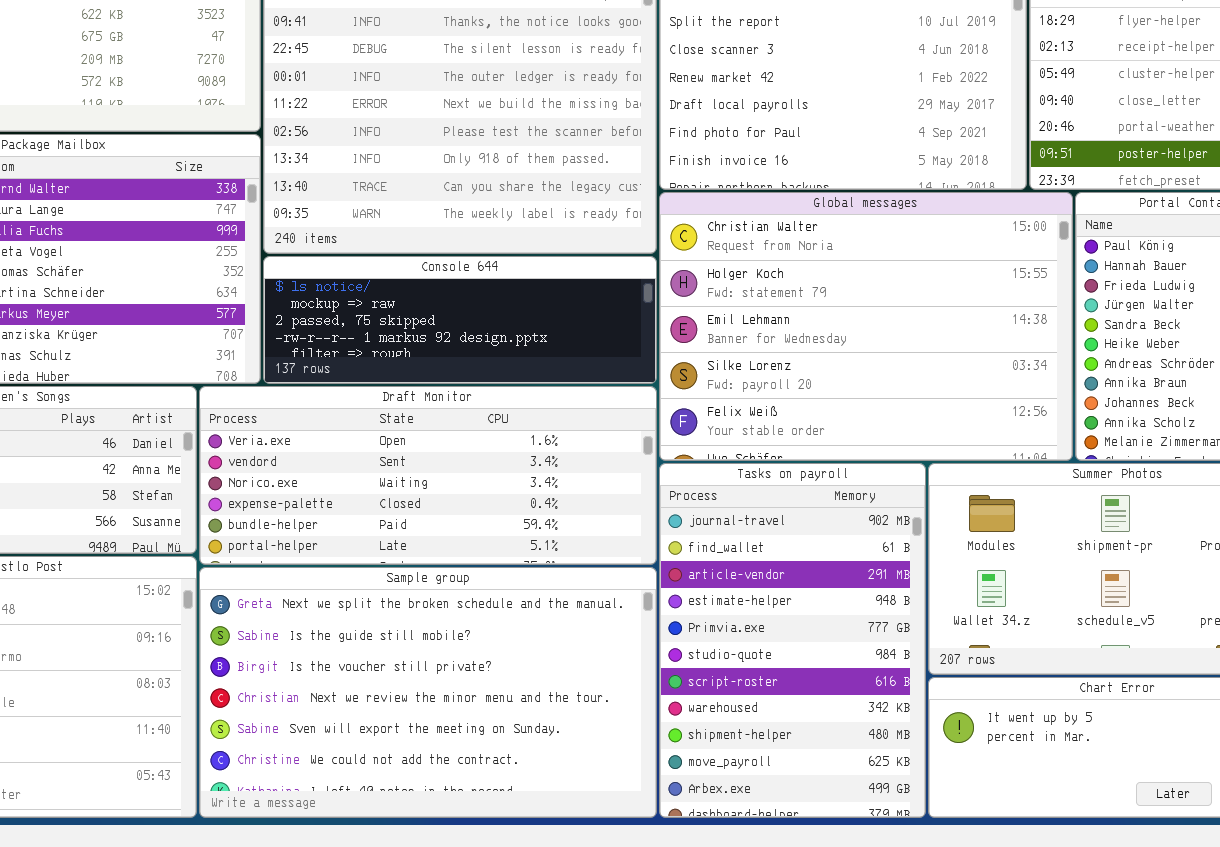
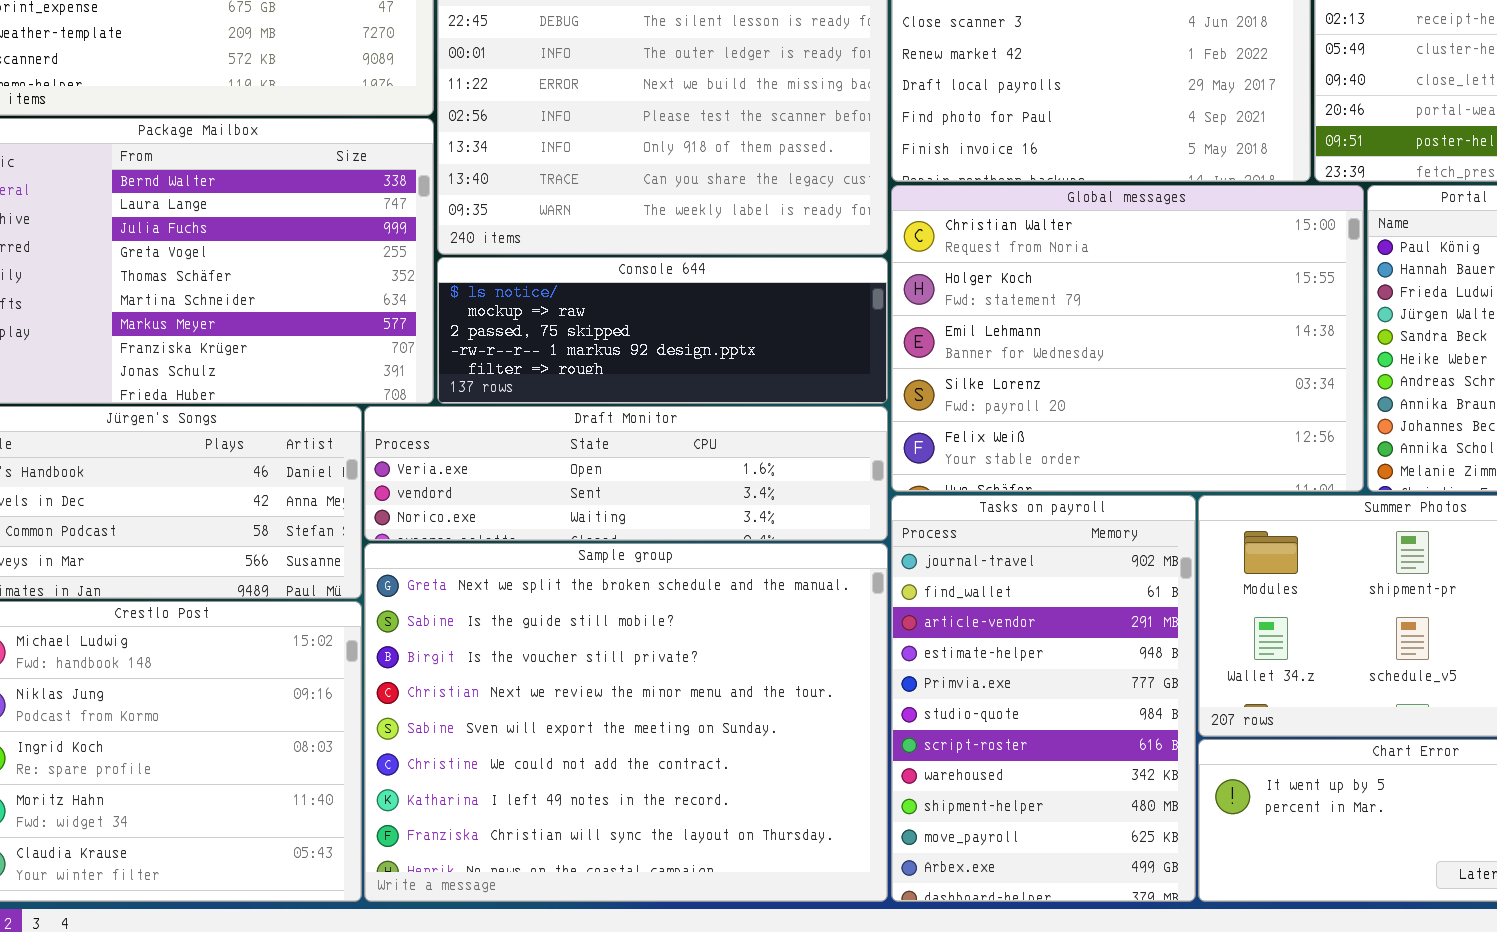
Draft Monitor: [199,386,657,565] -> [364,406,888,541], resized
Sample group: [199,567,657,818] -> [364,543,888,902], resized

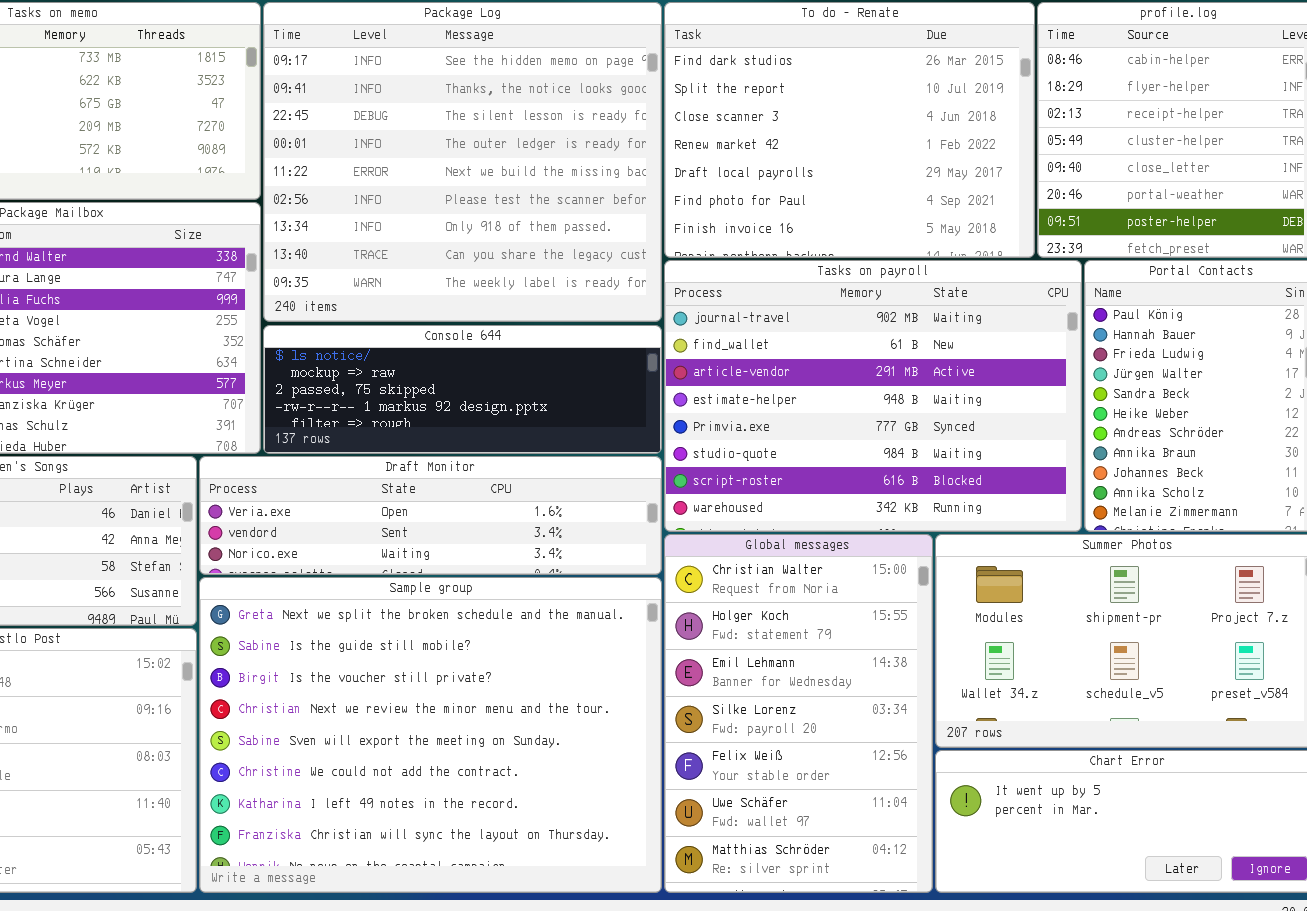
Global messages: [891,185,1364,492] -> [664,534,933,893], moved, resized
Tasks on payroll: [891,495,1196,902] -> [664,260,1082,532], moved, resized

